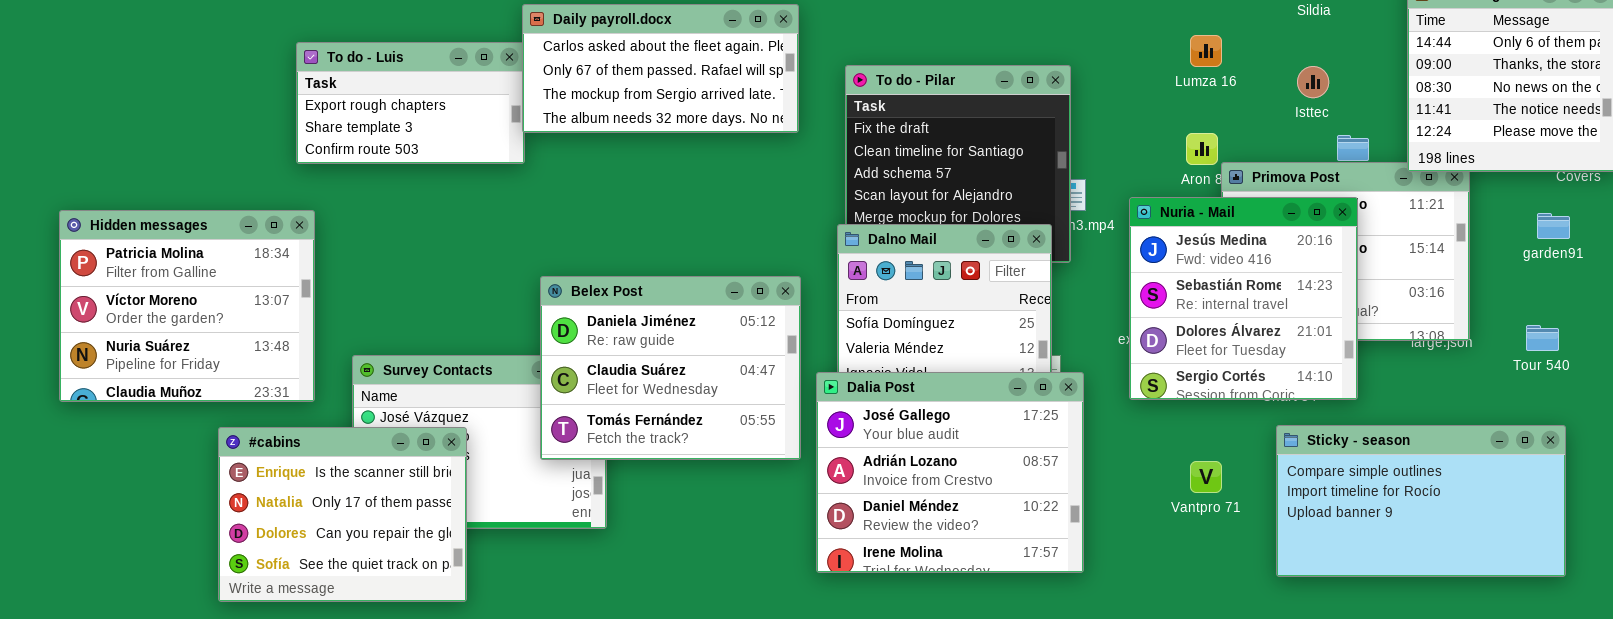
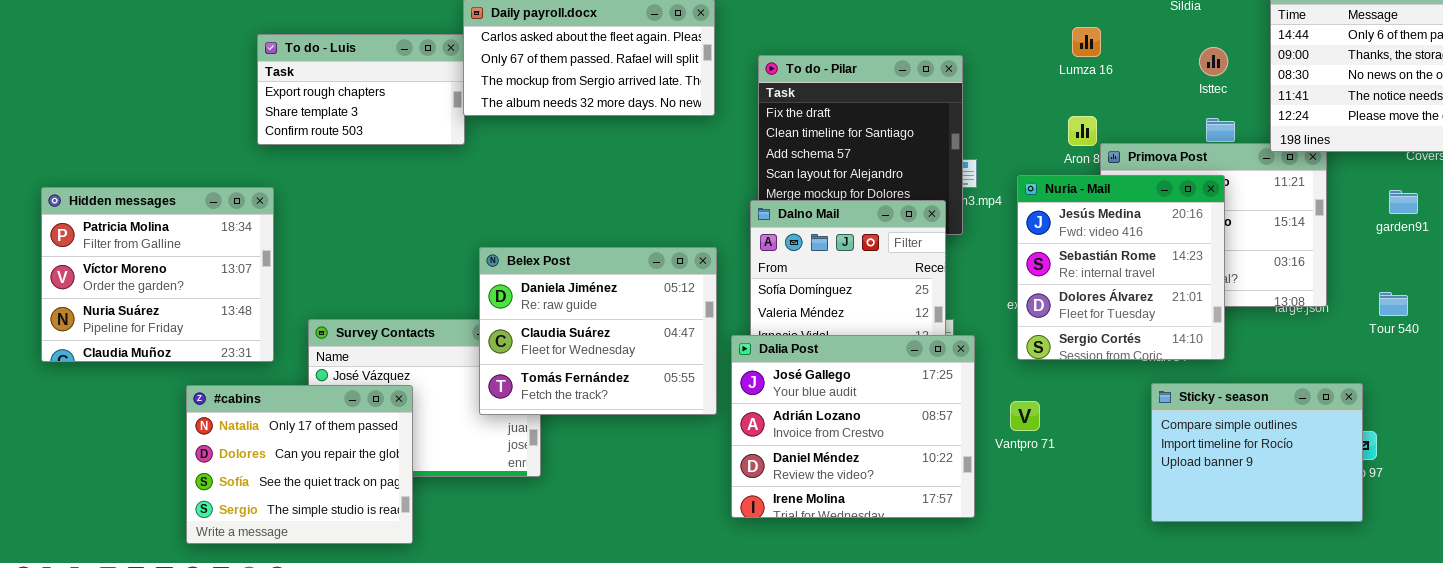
Isttec: [1297,66,1329,98] -> [1199,47,1228,76], moved
Sticky - season: [1276,425,1566,577] -> [1151,383,1363,522], resized
#cabins: [218,427,467,602] -> [186,385,413,544], scrolled down 1 row
Vantpro 71: [1190,461,1222,493] -> [1010,401,1040,431], moved

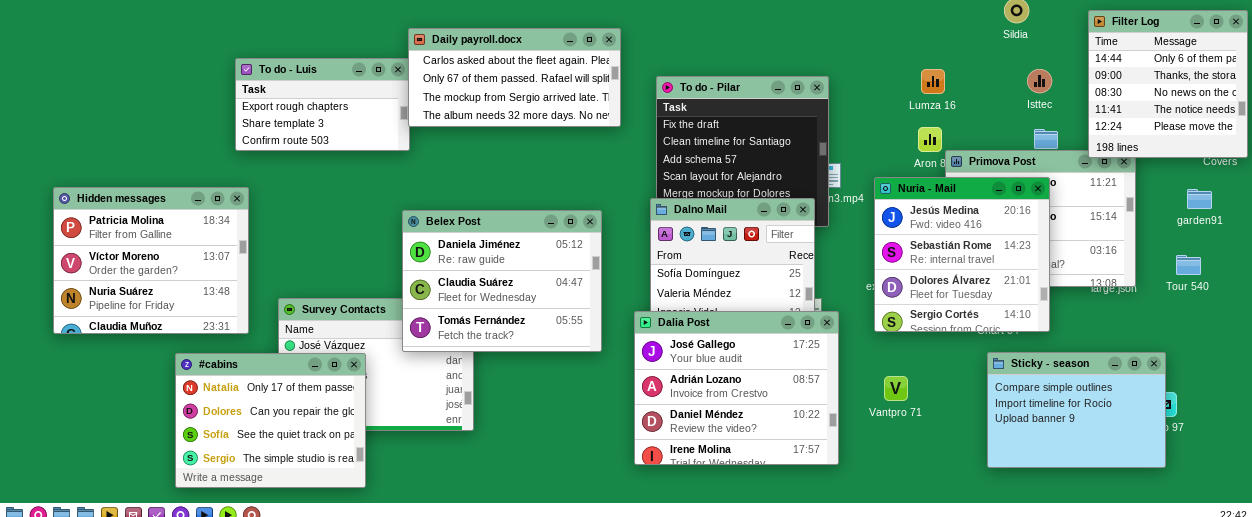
Lumza 16: [1072,27,1101,57] -> [921,69,945,94], moved
Belex Post: [479,247,717,415] -> [402,210,602,352], moved
Tour 540: [1379,292,1408,316] -> [1176,255,1201,275], moved
Vantpro 71: [1010,401,1040,431] -> [884,376,908,401], moved

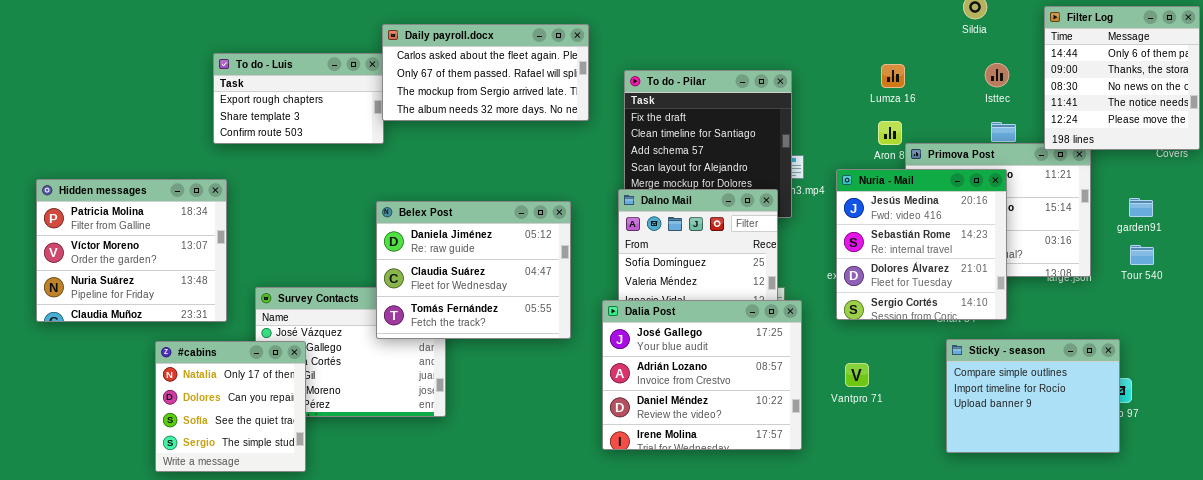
garden91: [1187,189,1212,209] -> [1129,198,1153,217], moved
#cabins: [175,353,366,488] -> [155,341,306,472], resized

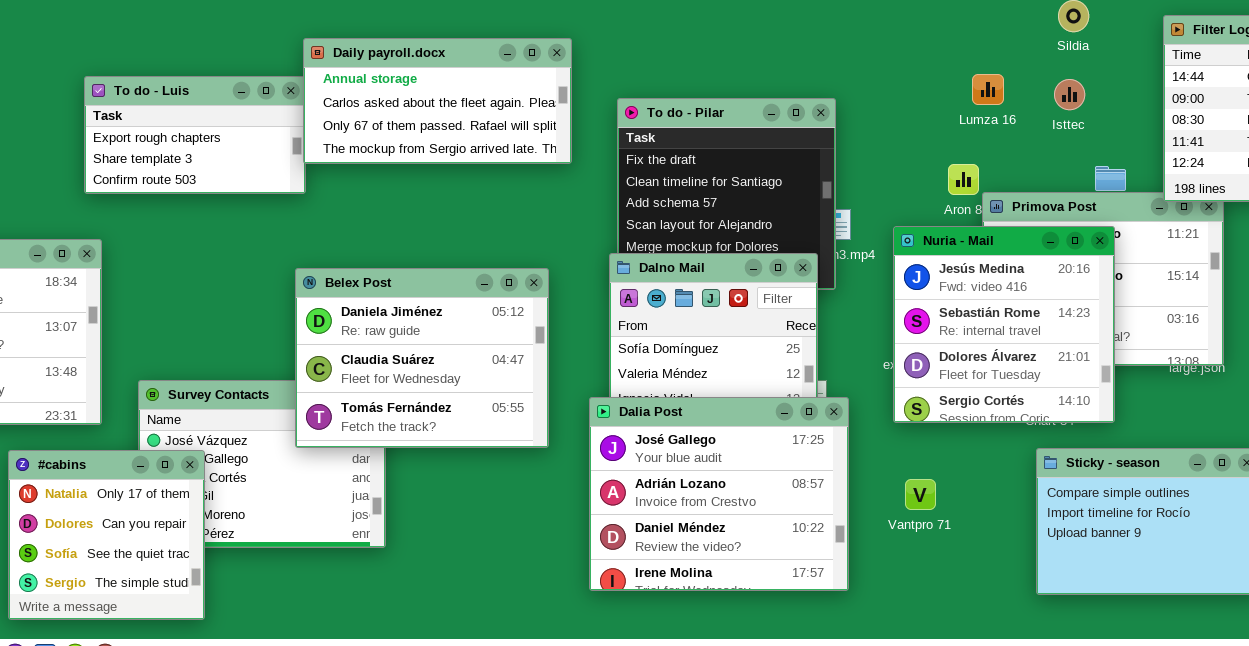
Daily payroll.docx: [382,24,589,121] -> [303,38,572,164], scrolled up 1 row
Isttec: [985,63,1009,87] -> [1054,79,1085,110], moved
Lumza 16: [881,64,905,88] -> [972,74,1004,105], moved

